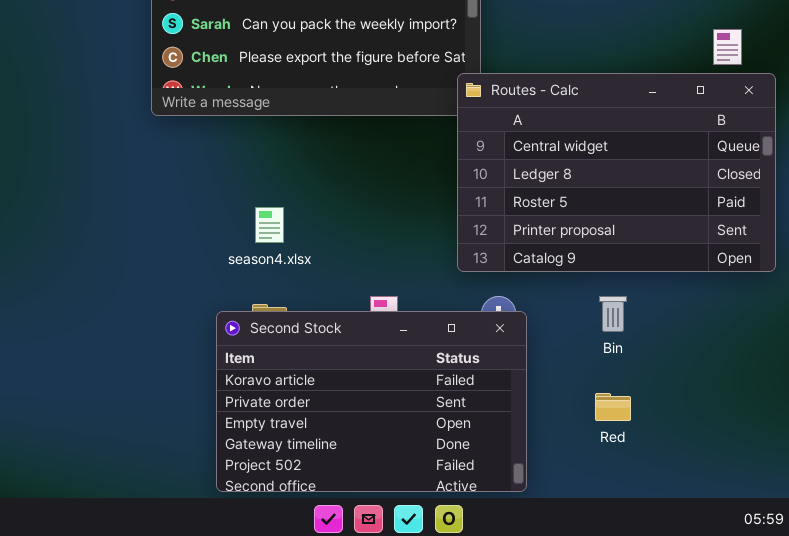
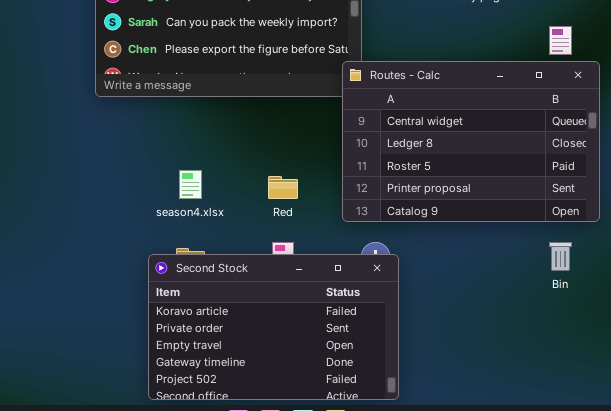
Bin: [599,296,627,332] -> [549,242,572,271], moved
Red: [595,393,631,421] -> [268,176,298,199], moved

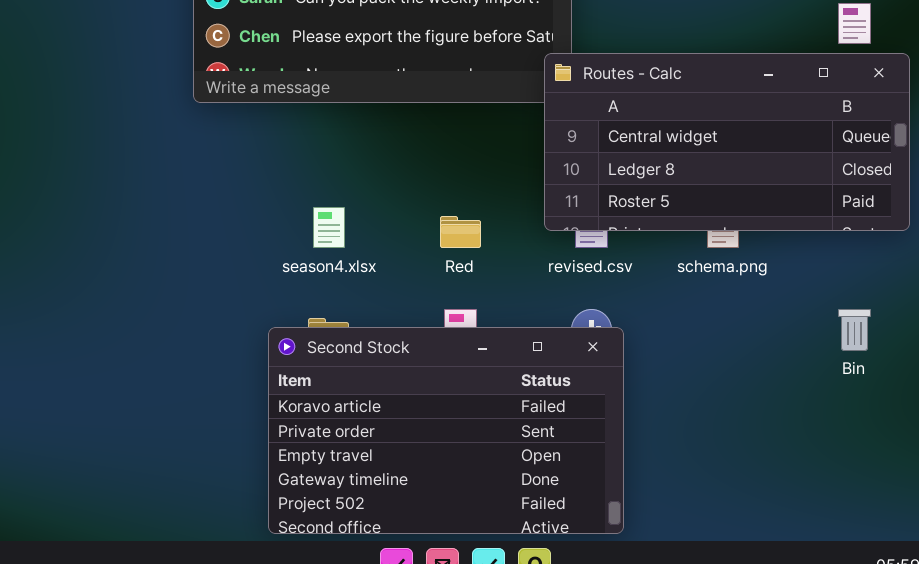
Routes - Calc: [342,61,600,222] -> [544,53,910,231], resized

